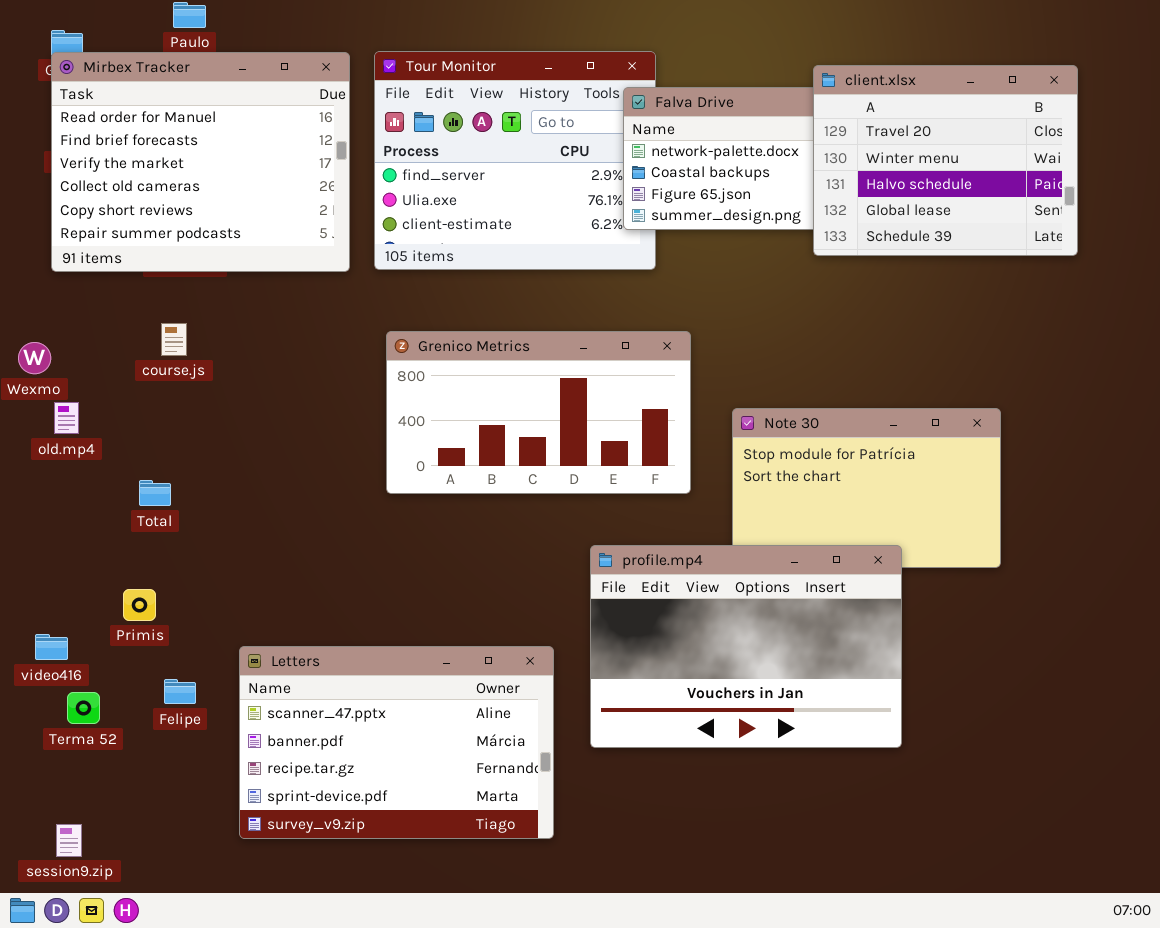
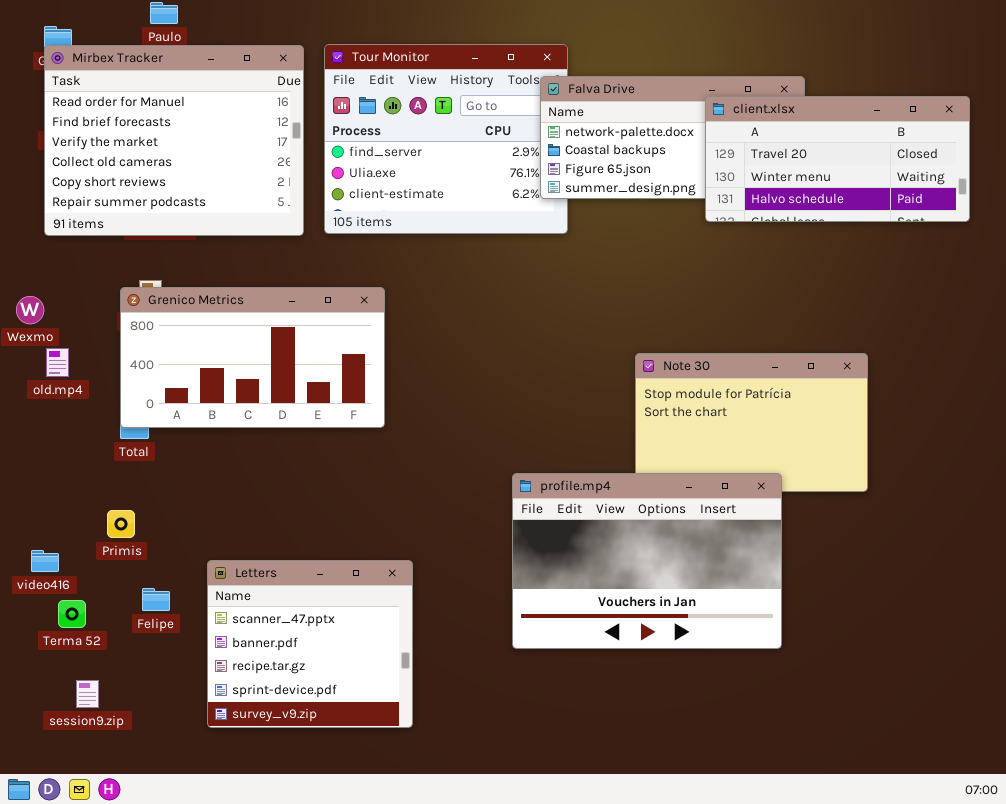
client.xlsx: [813,65,1078,256] -> [705,96,970,222], resized
Grenico Metrics: [386,331,691,494] -> [120,287,385,428], moved
Letters: [239,646,554,839] -> [207,560,413,728], resized
session9.zip: [56,824,82,857] -> [76,680,99,708], moved

